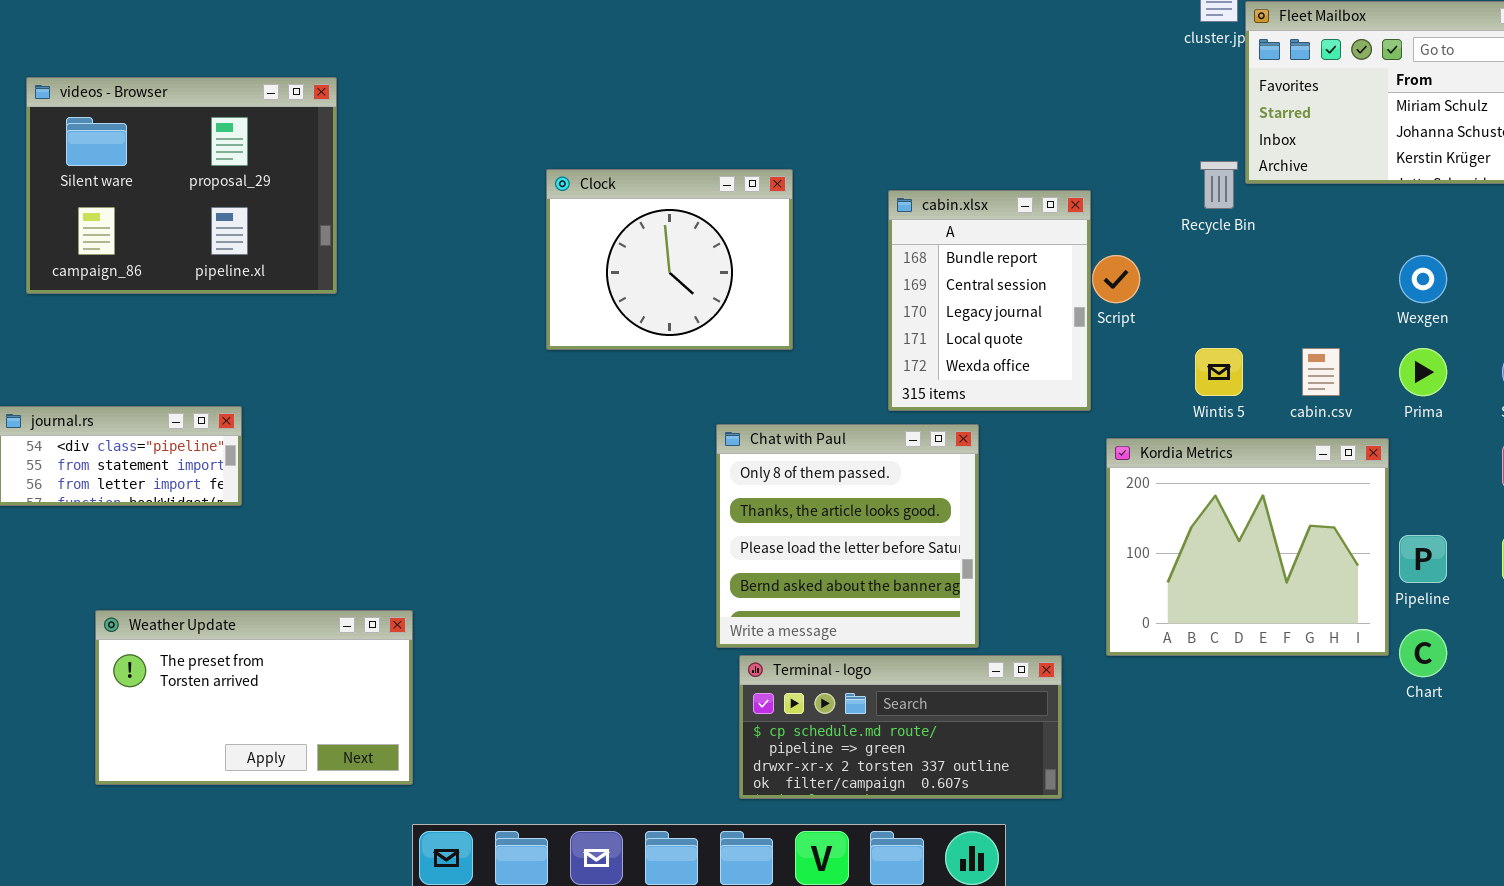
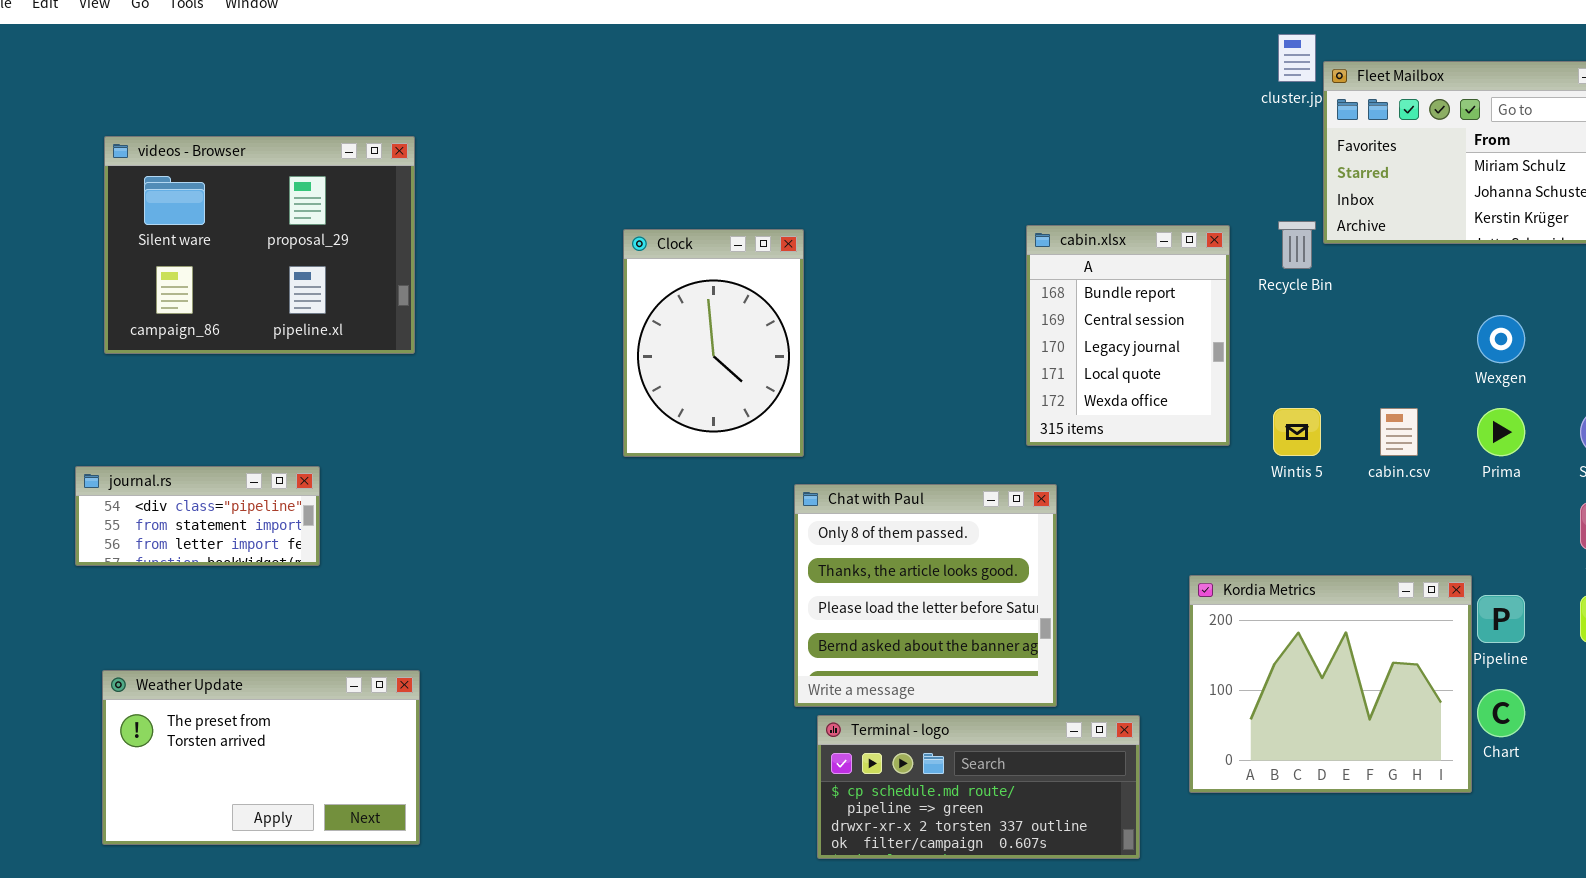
Clock: [546,169,793,350] -> [623,229,804,457], resized
cabin.xlsx: [888,190,1091,411] -> [1026,225,1230,446], moved
Kordia Metrics: [1106,438,1389,656] -> [1189,575,1472,793], moved
Weather Update: [95,610,413,785] -> [102,670,420,845], moved

